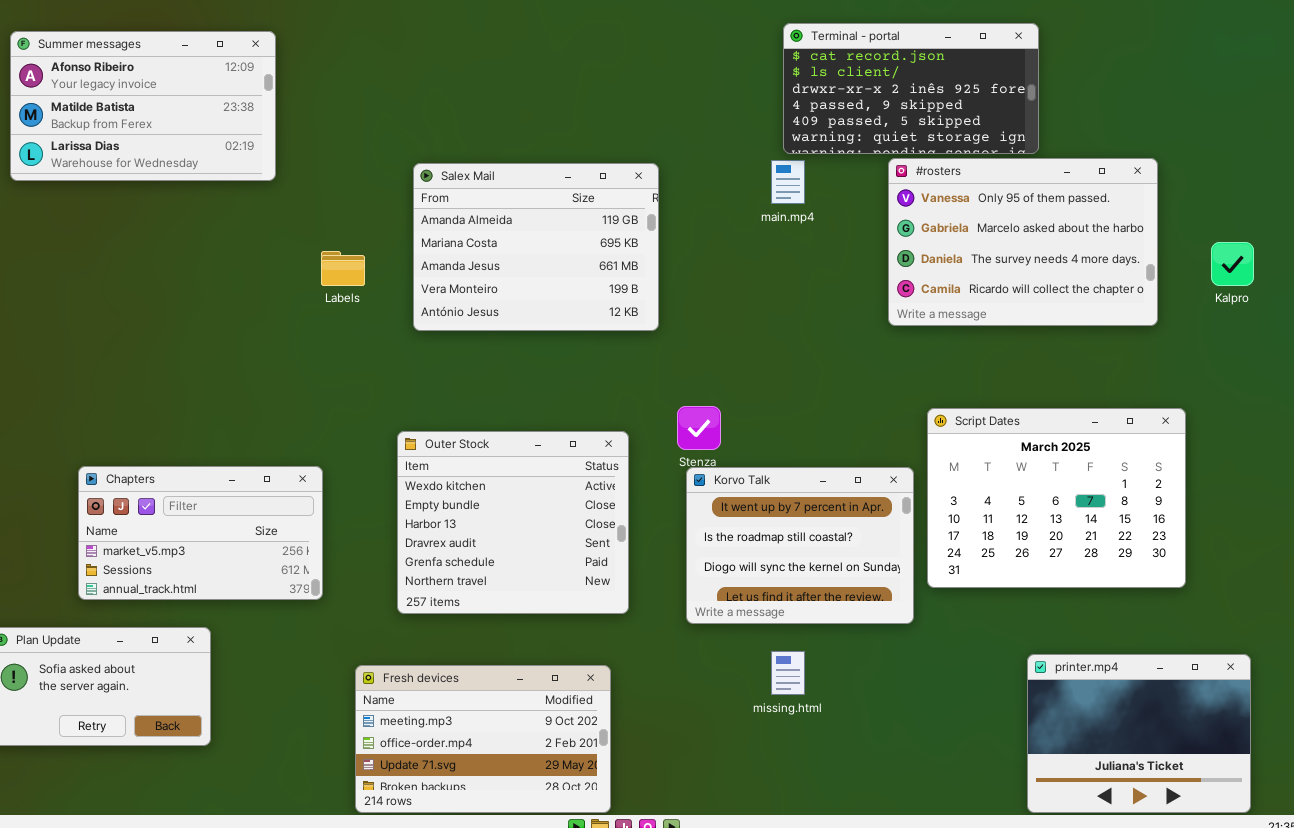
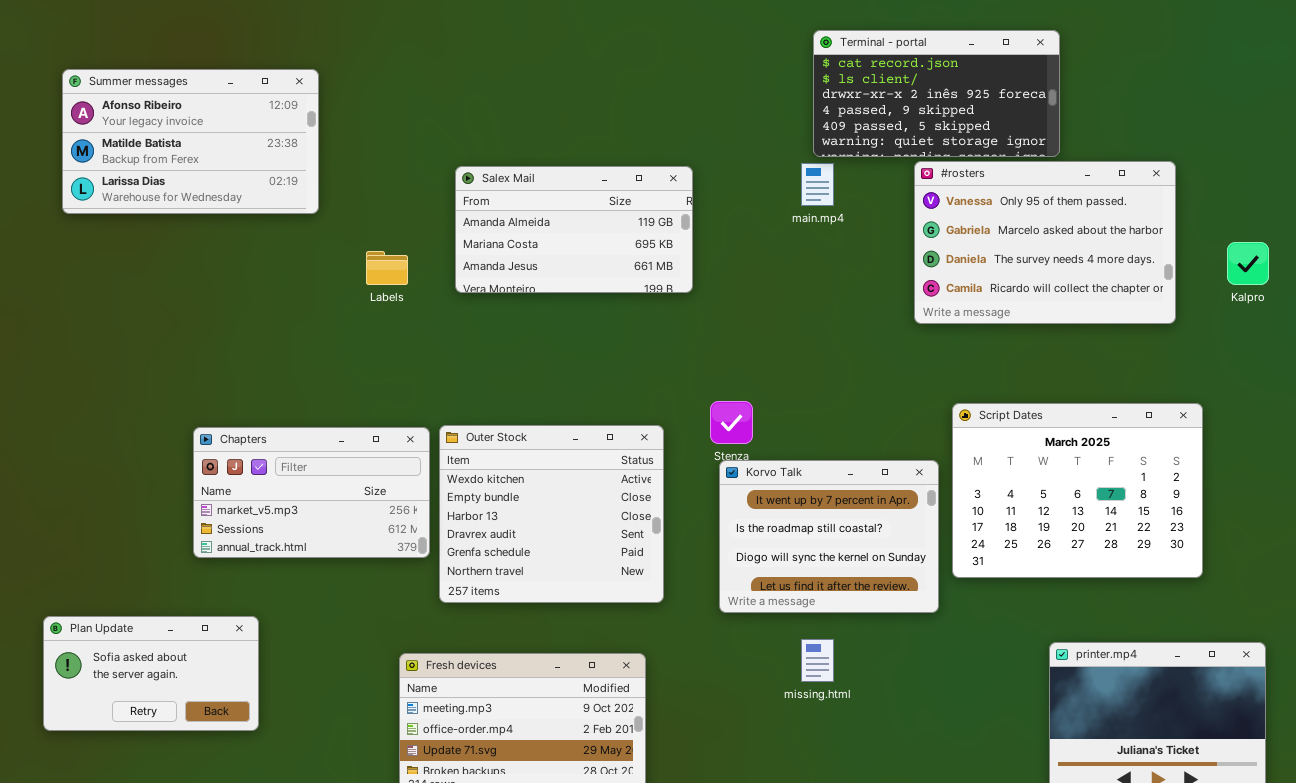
Summer messages: [10,31,276,181] -> [62,69,319,214], moved
Salex Mail: [413,163,659,331] -> [455,166,693,293], resized
Chapters: [78,466,323,600] -> [193,427,430,558], moved

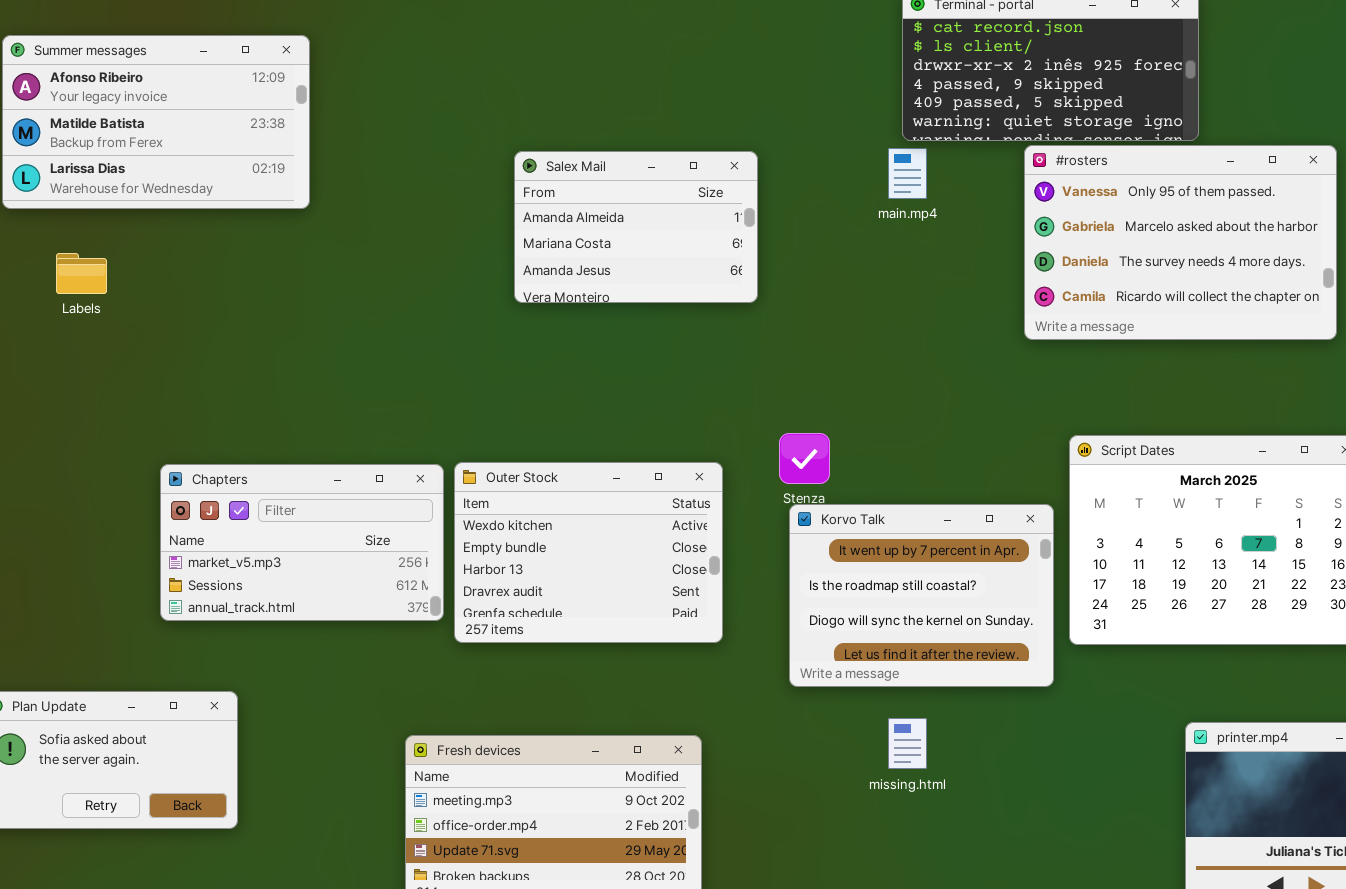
Salex Mail: [455,166,693,293] -> [514,151,758,303], resized
Labels: [366,251,408,285] -> [56,253,107,294], moved
Outer Stock: [439,425,664,603] -> [454,462,723,643], resized

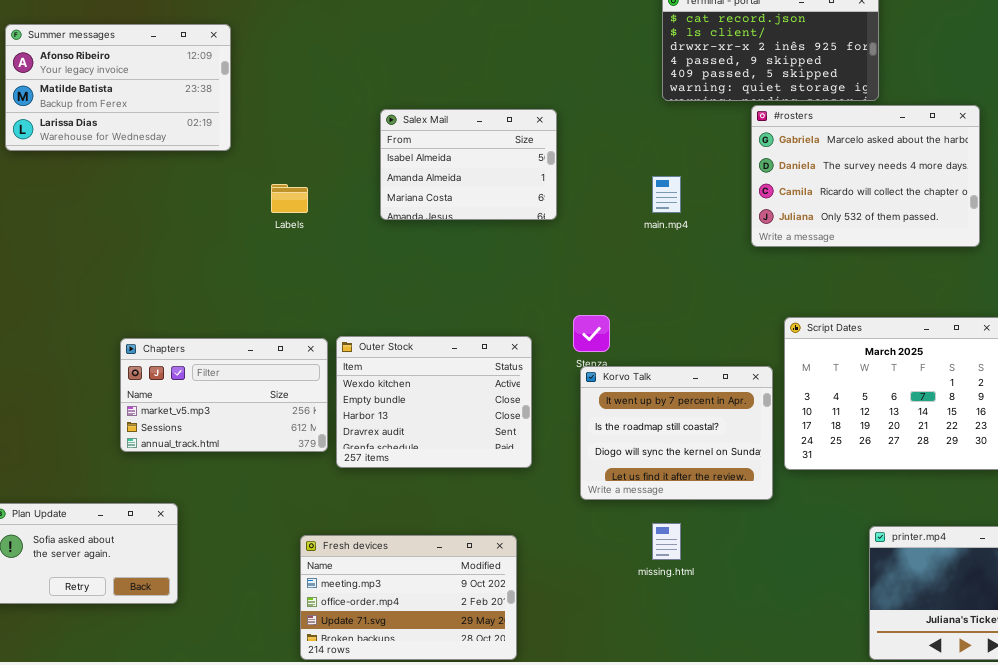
#rosters: [1024,145,1337,340] -> [751,105,980,247], scrolled down 1 row
main.mp4: [888,148,927,199] -> [652,176,681,213], moved
Salex Mail: [514,151,758,303] -> [380,109,557,220], scrolled up 1 row
Labels: [56,253,107,294] -> [271,184,308,213], moved

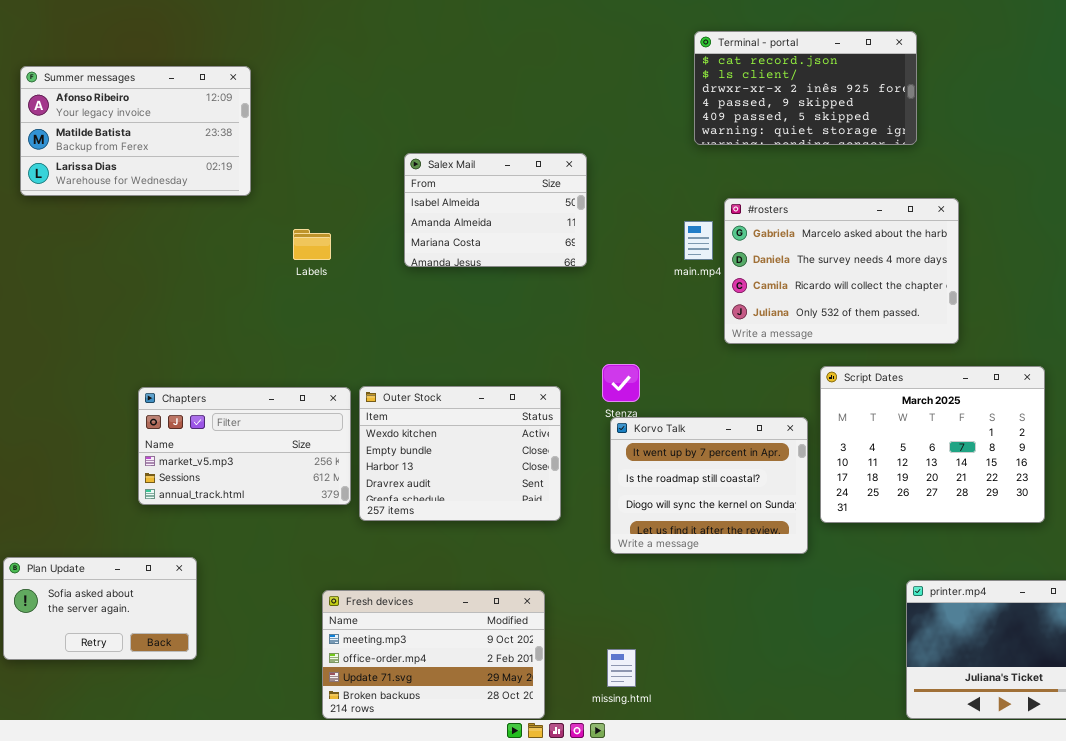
#rosters: [751,105,980,247] -> [724,198,959,344], moved
missing.html: [652,523,681,560] -> [607,649,636,687], moved

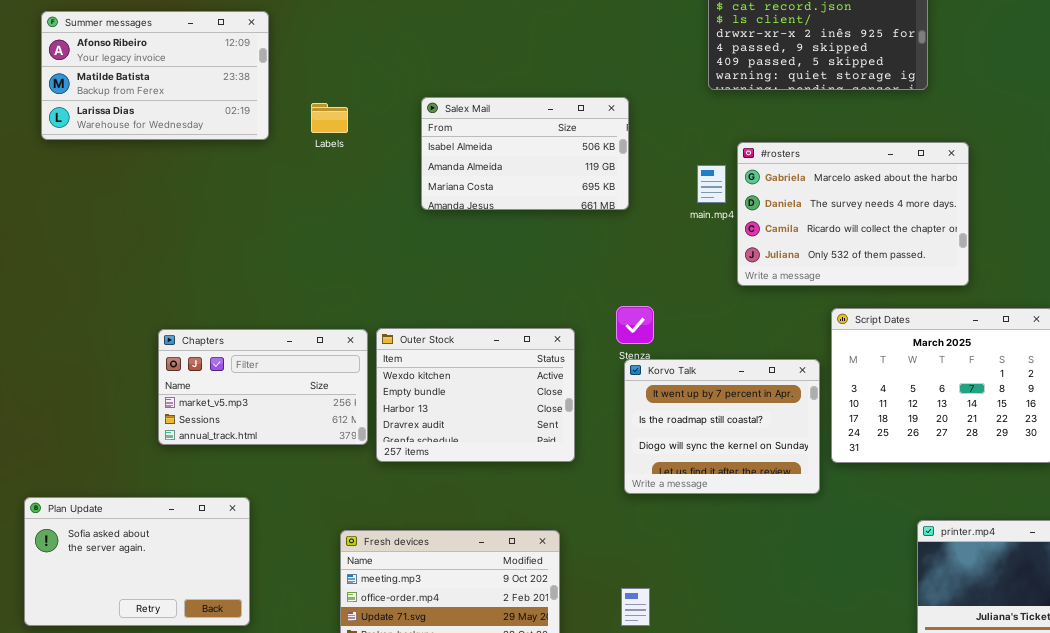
Salex Mail: [404,153,587,267] -> [421,97,629,210], resized
Labels: [293,229,331,260] -> [311,103,348,133], moved
Plan Update: [3,557,197,660] -> [24,497,250,626], resized

